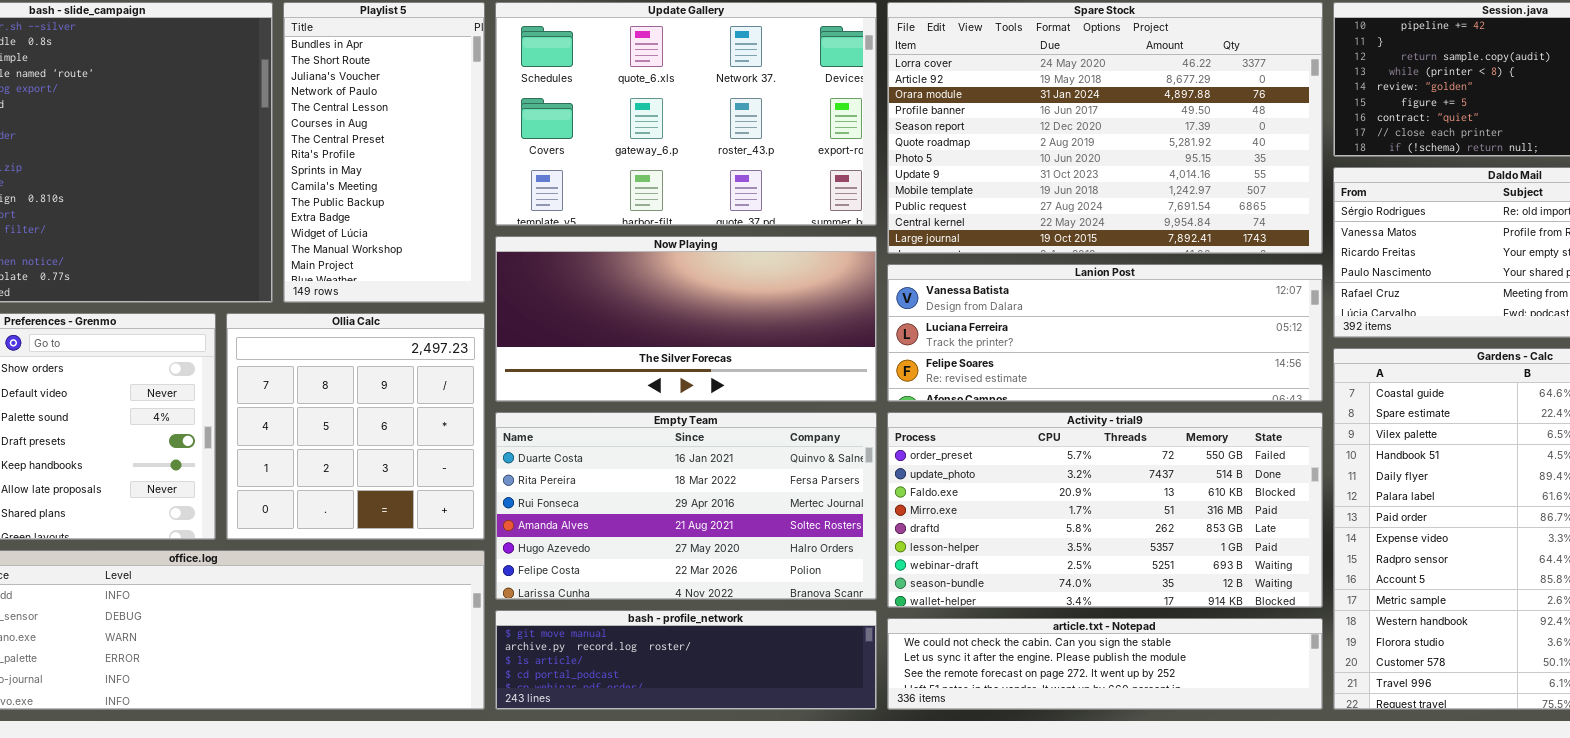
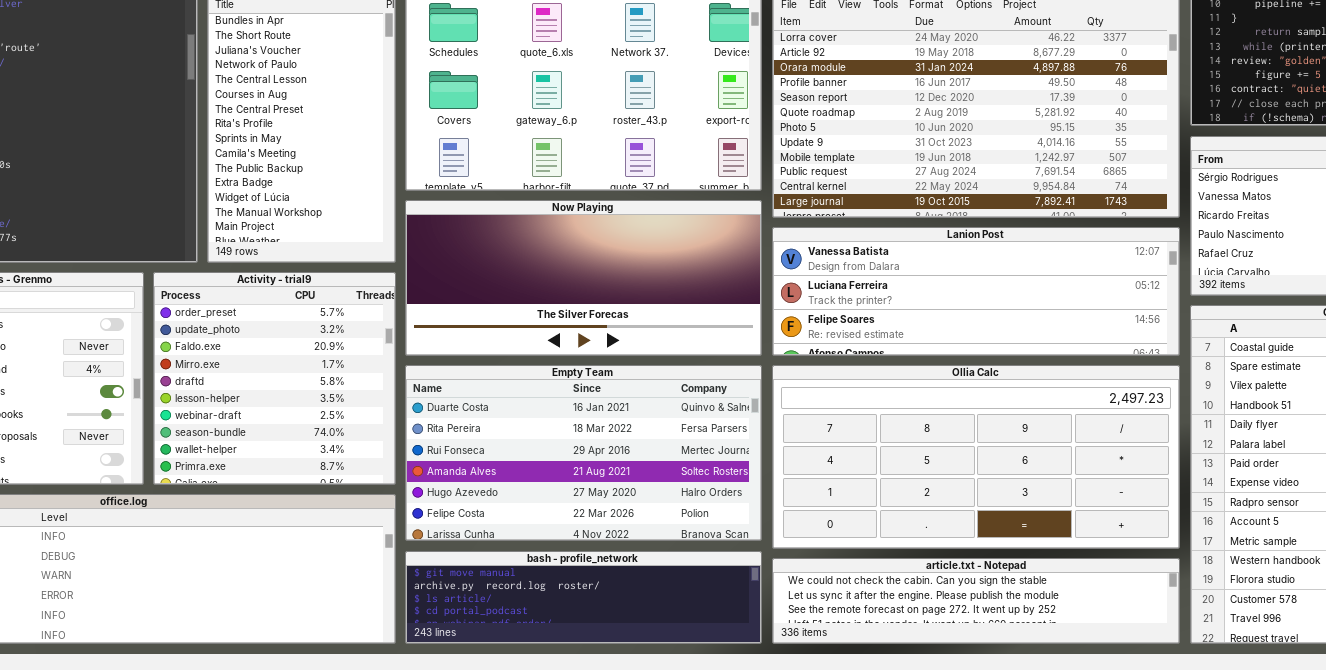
Ollia Calc: [226,313,485,540] -> [772,365,1180,549], moved, resized
Activity - trial9: [887,412,1323,608] -> [153,272,396,485], moved, resized

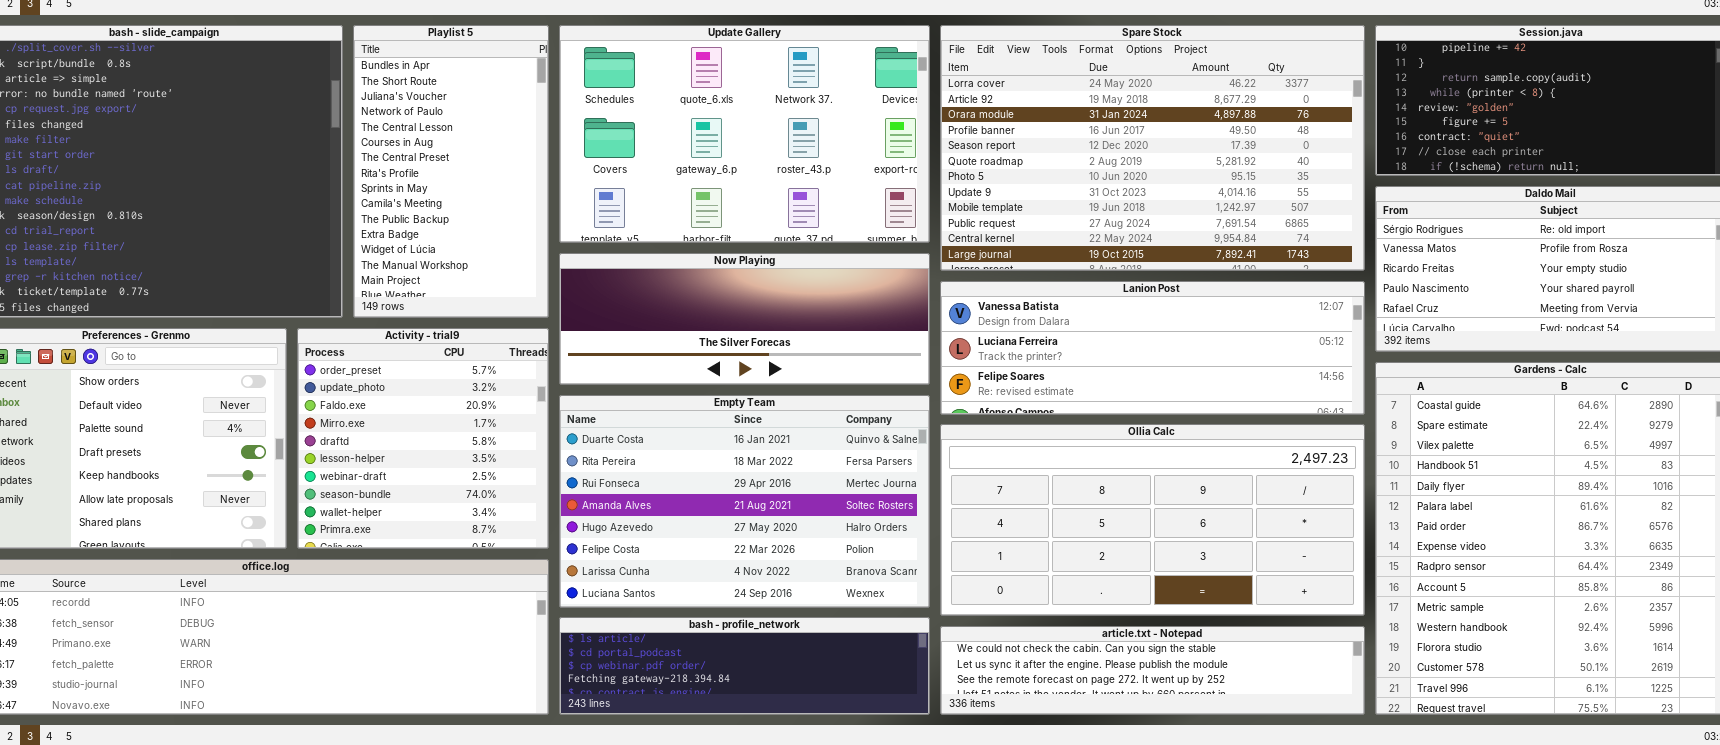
Now Playing: [405,200,762,356] -> [559,253,930,385], resized
Empty Team: [405,365,762,541] -> [559,395,930,608], resized
bash - profile_network: [405,551,762,644] -> [559,617,930,715], scrolled down 2 rows

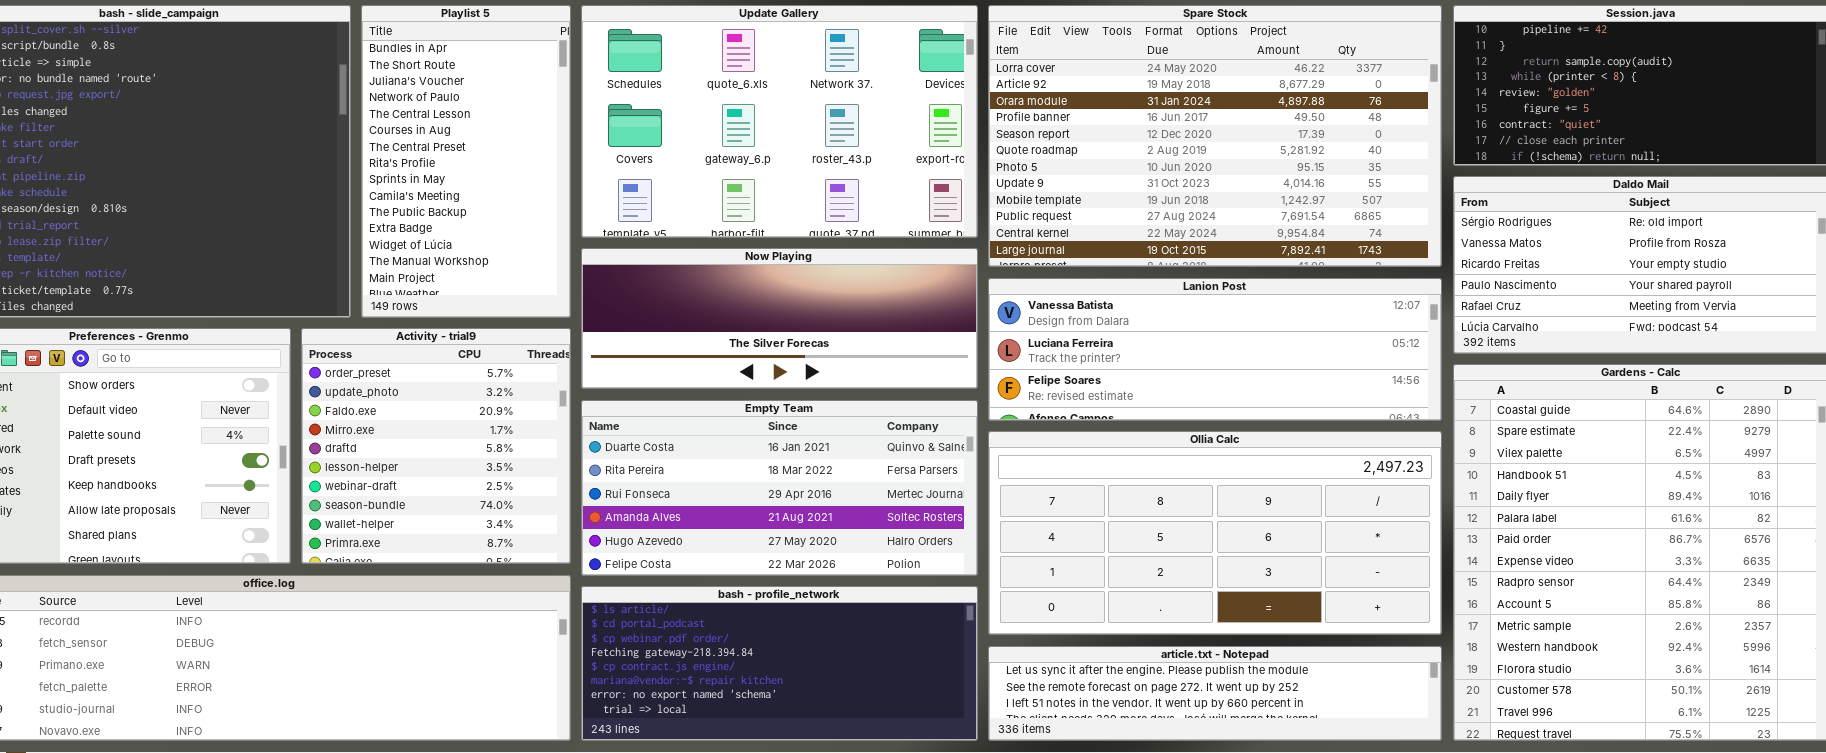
Empty Team: [559,395,930,608] -> [581,400,978,576], resized
bash - profile_network: [559,617,930,715] -> [581,586,978,741], resized
article.txt - Notepad: [940,626,1365,715] -> [988,646,1442,741], scrolled down 1 row

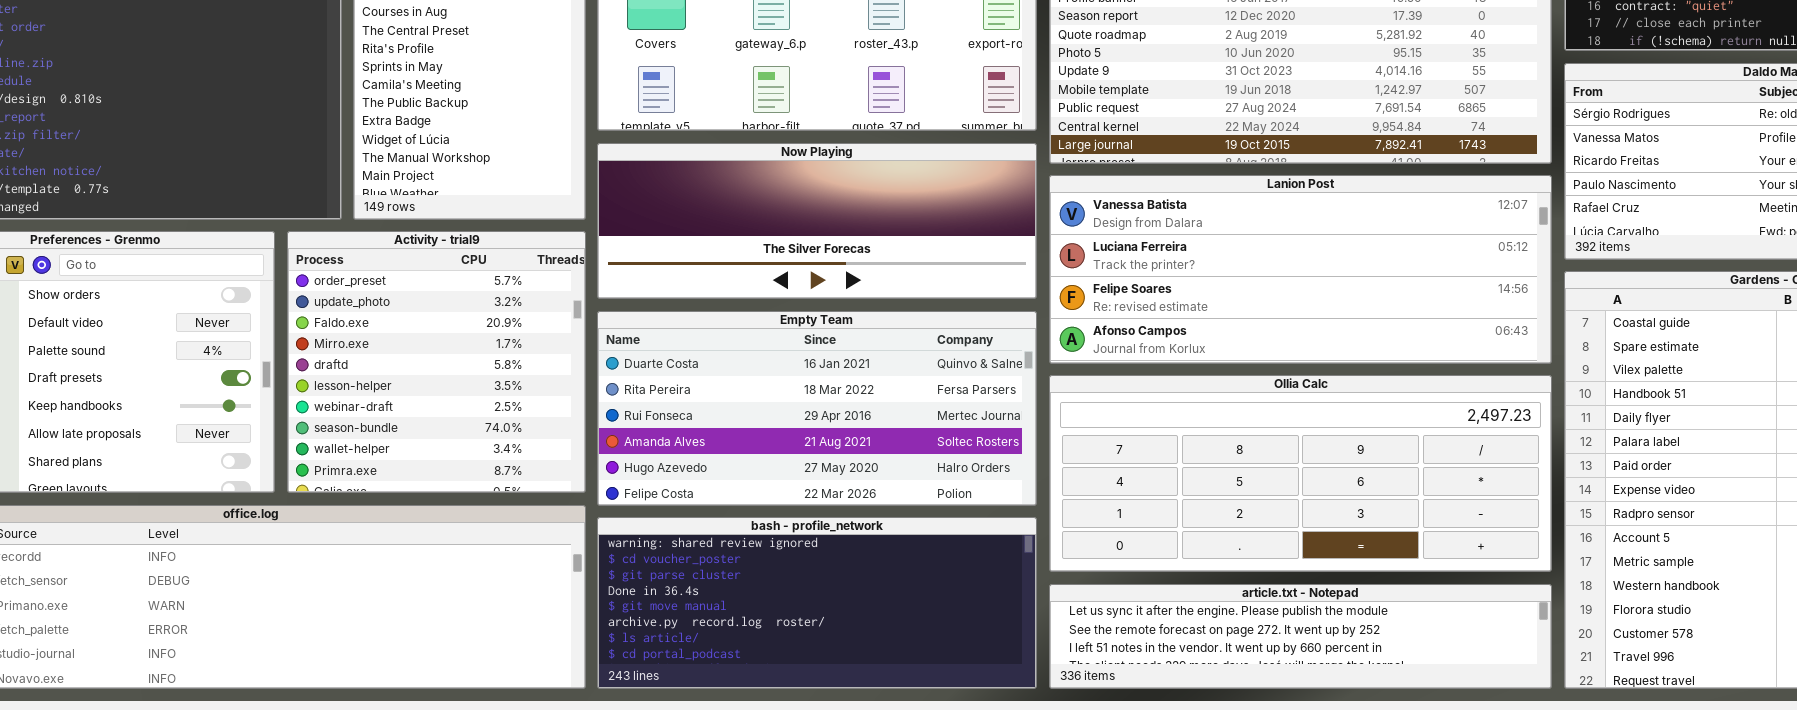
Lanion Post: [988,278,1442,421] -> [1049,175,1552,364], resized
Ollia Calc: [988,431,1442,635] -> [1049,375,1552,572], resized
bash - profile_network: [581,586,978,741] -> [597,517,1037,689], scrolled up 6 rows

